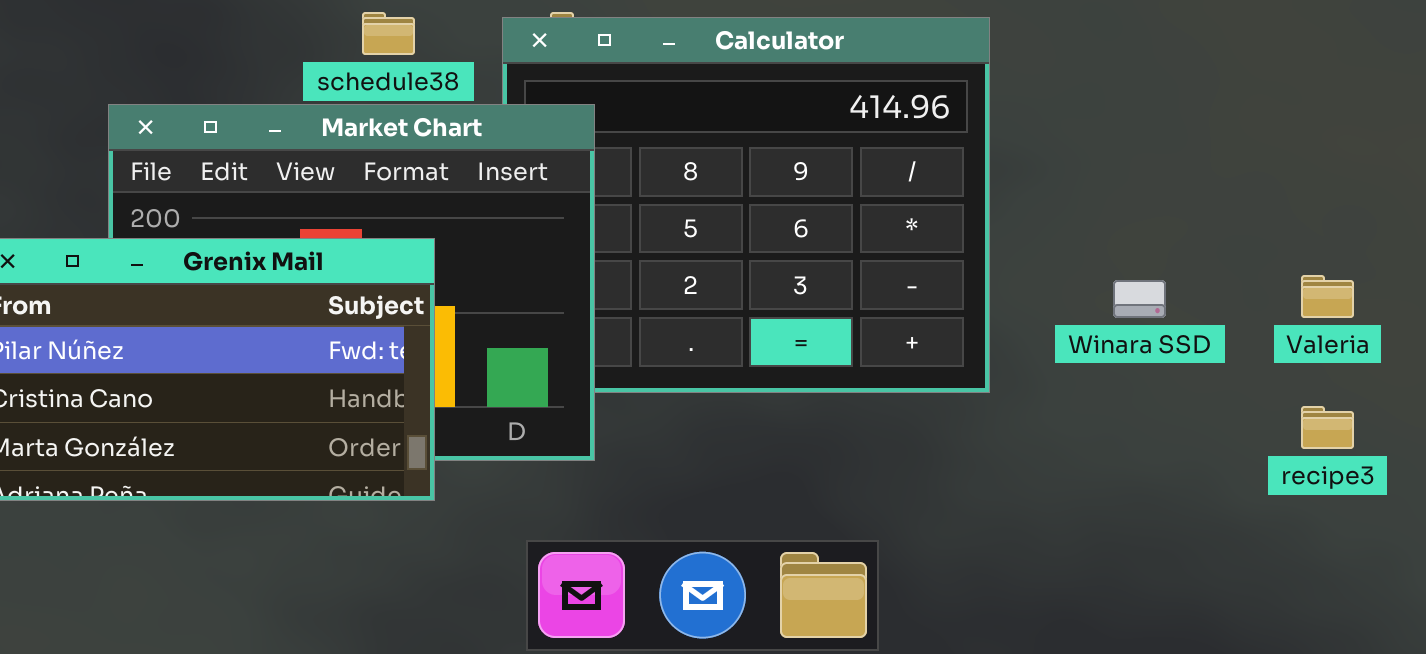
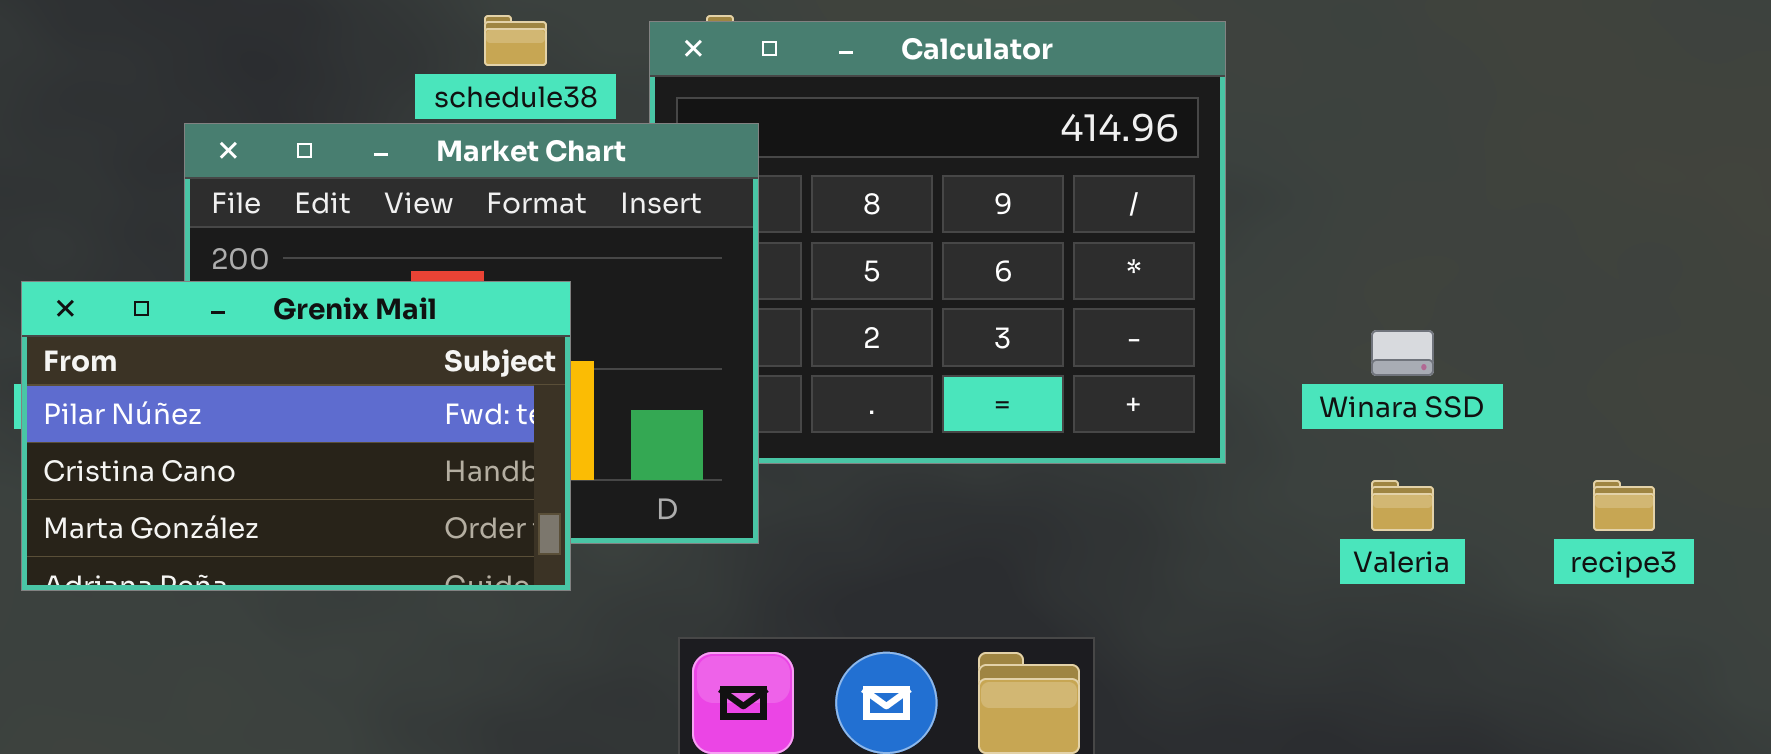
Valeria: [1301,275,1354,318] -> [1371,480,1434,531], moved

